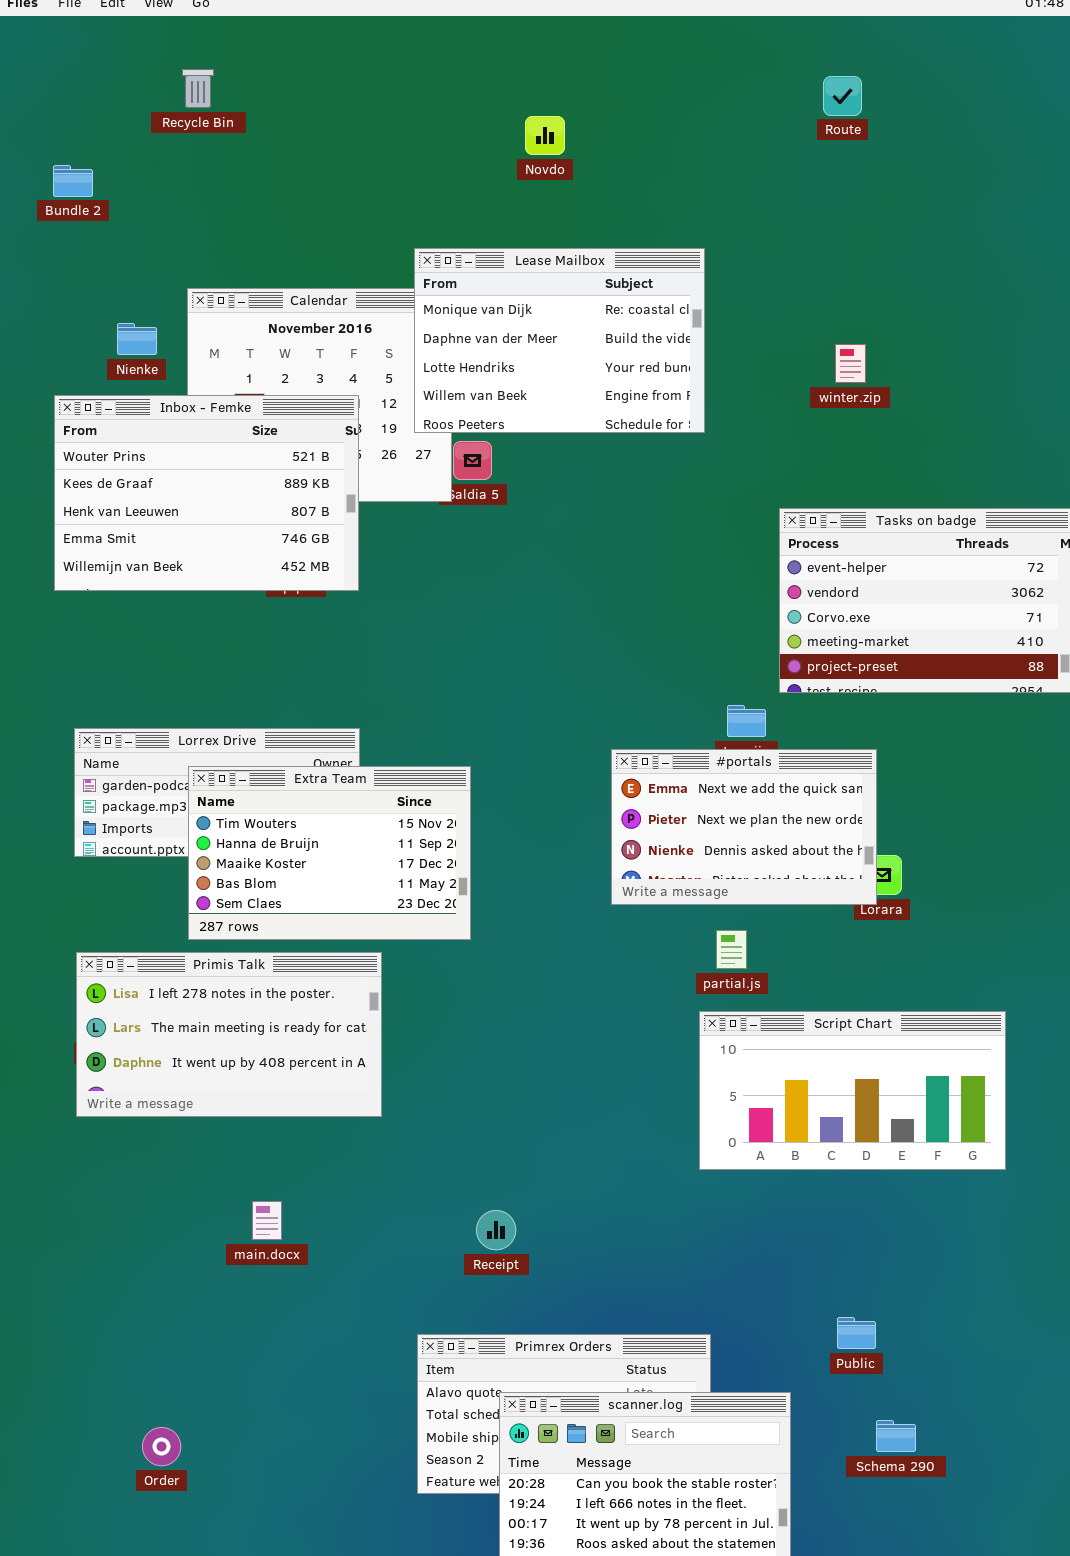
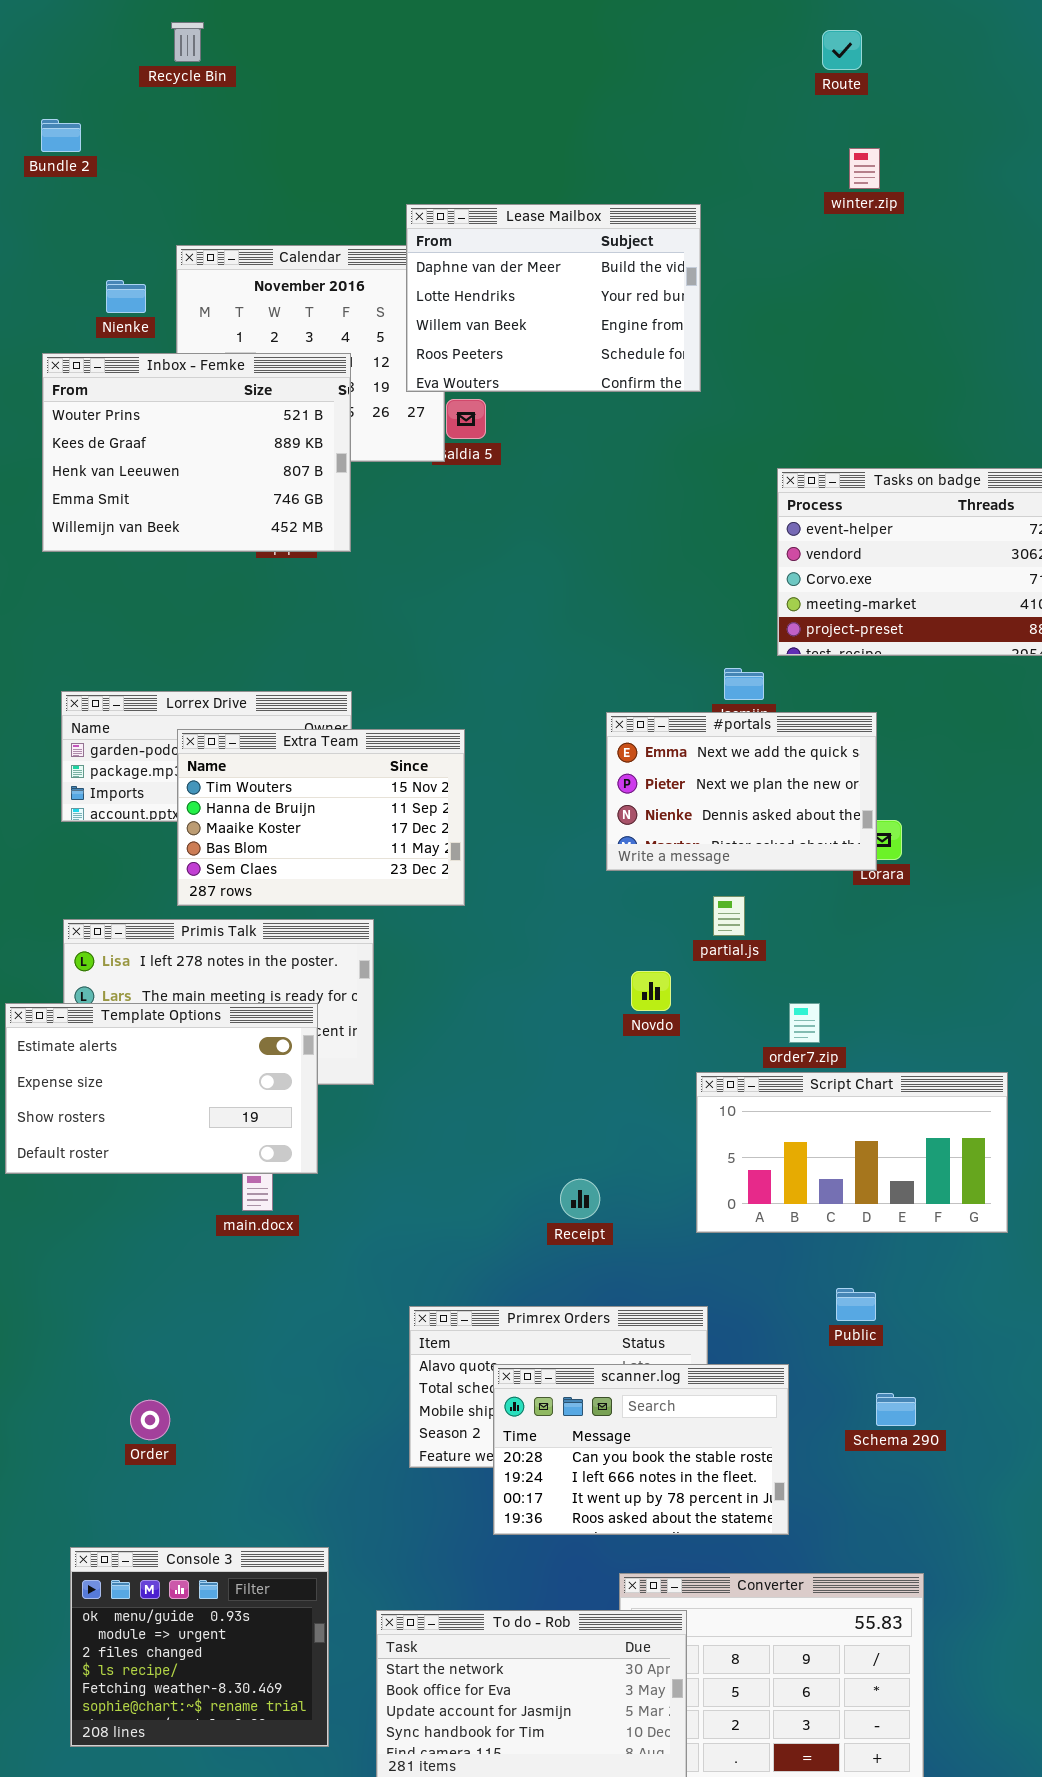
Novdo: [525,116,565,155] -> [631,971,671,1011], moved
Lease Mailbox: [414,248,705,433] -> [406,204,701,392], scrolled down 1 row
winter.zip: [835,344,866,383] -> [849,148,880,189], moved
Script Chart: [699,1011,1006,1170] -> [696,1072,1008,1233], moved
Template Options: none -> [5,1003,318,1174], opened
Receipt: [476,1210,516,1250] -> [560,1179,600,1219], moved

